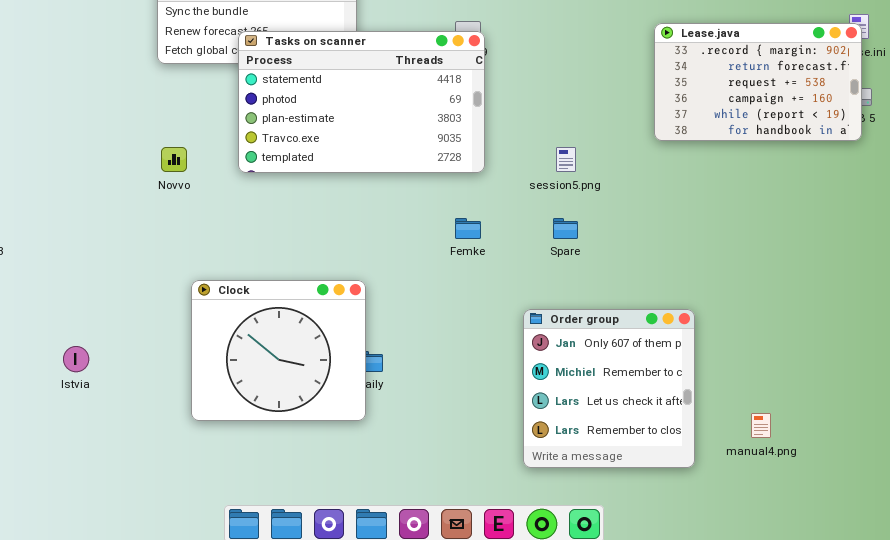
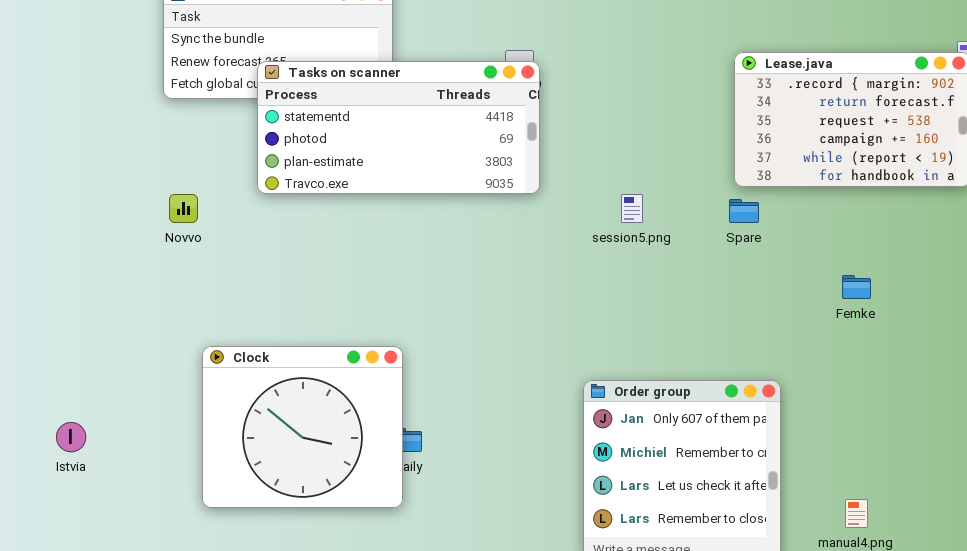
Tasks on scanner: [238,31,485,173] -> [257,61,540,194], resized
Femke: [455,218,481,239] -> [842,275,871,299], moved
Spare: [553,218,578,239] -> [729,199,759,223], moved

